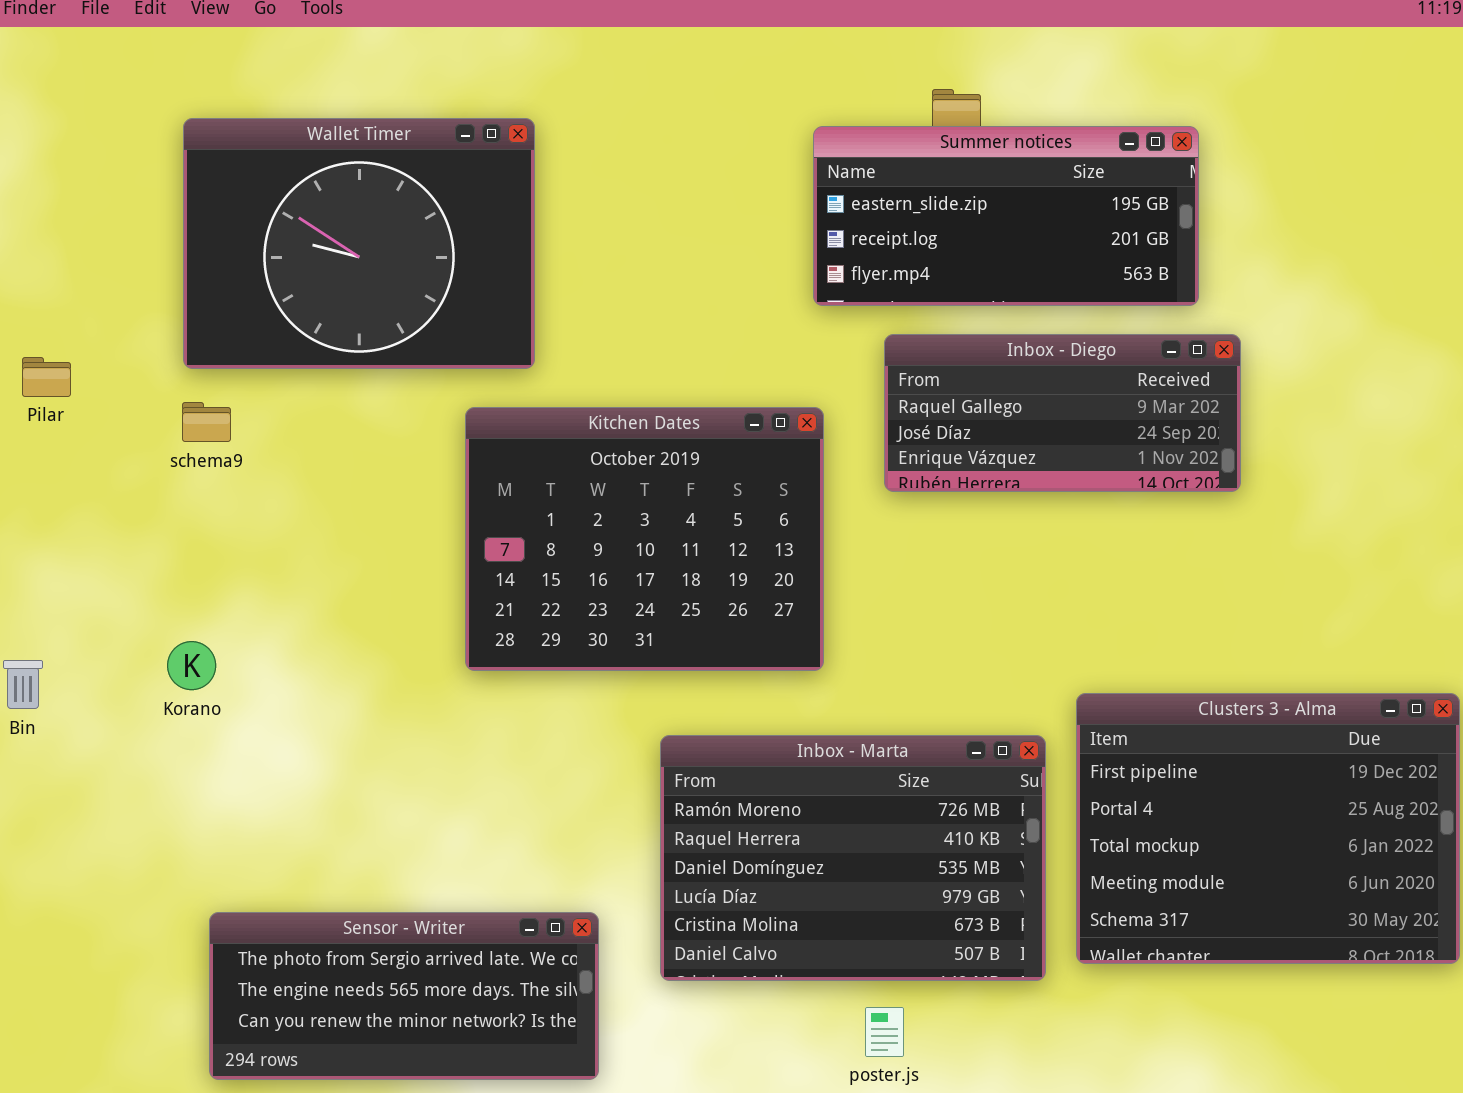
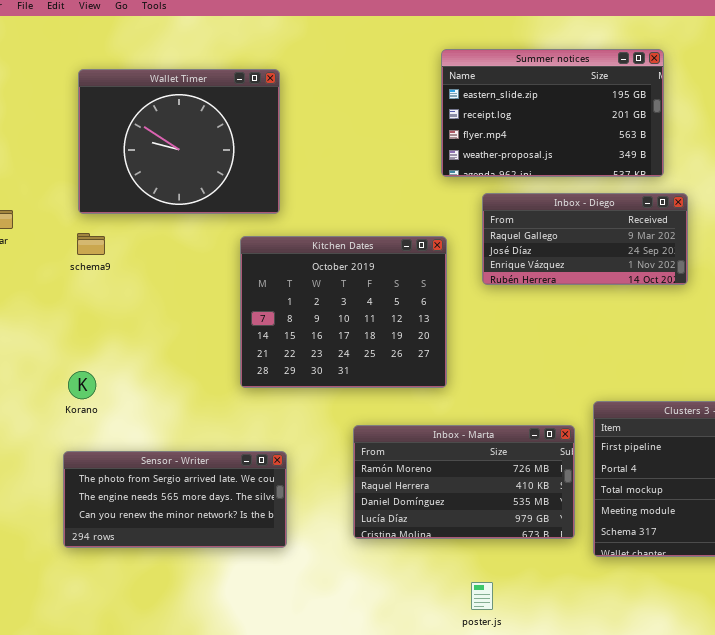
Summer notices: [813,126,1199,306] -> [441,49,664,177], resized
Inbox - Marta: [660,735,1046,981] -> [353,425,575,539], resized
Sensor - Writer: [209,912,599,1080] -> [63,451,287,548], moved

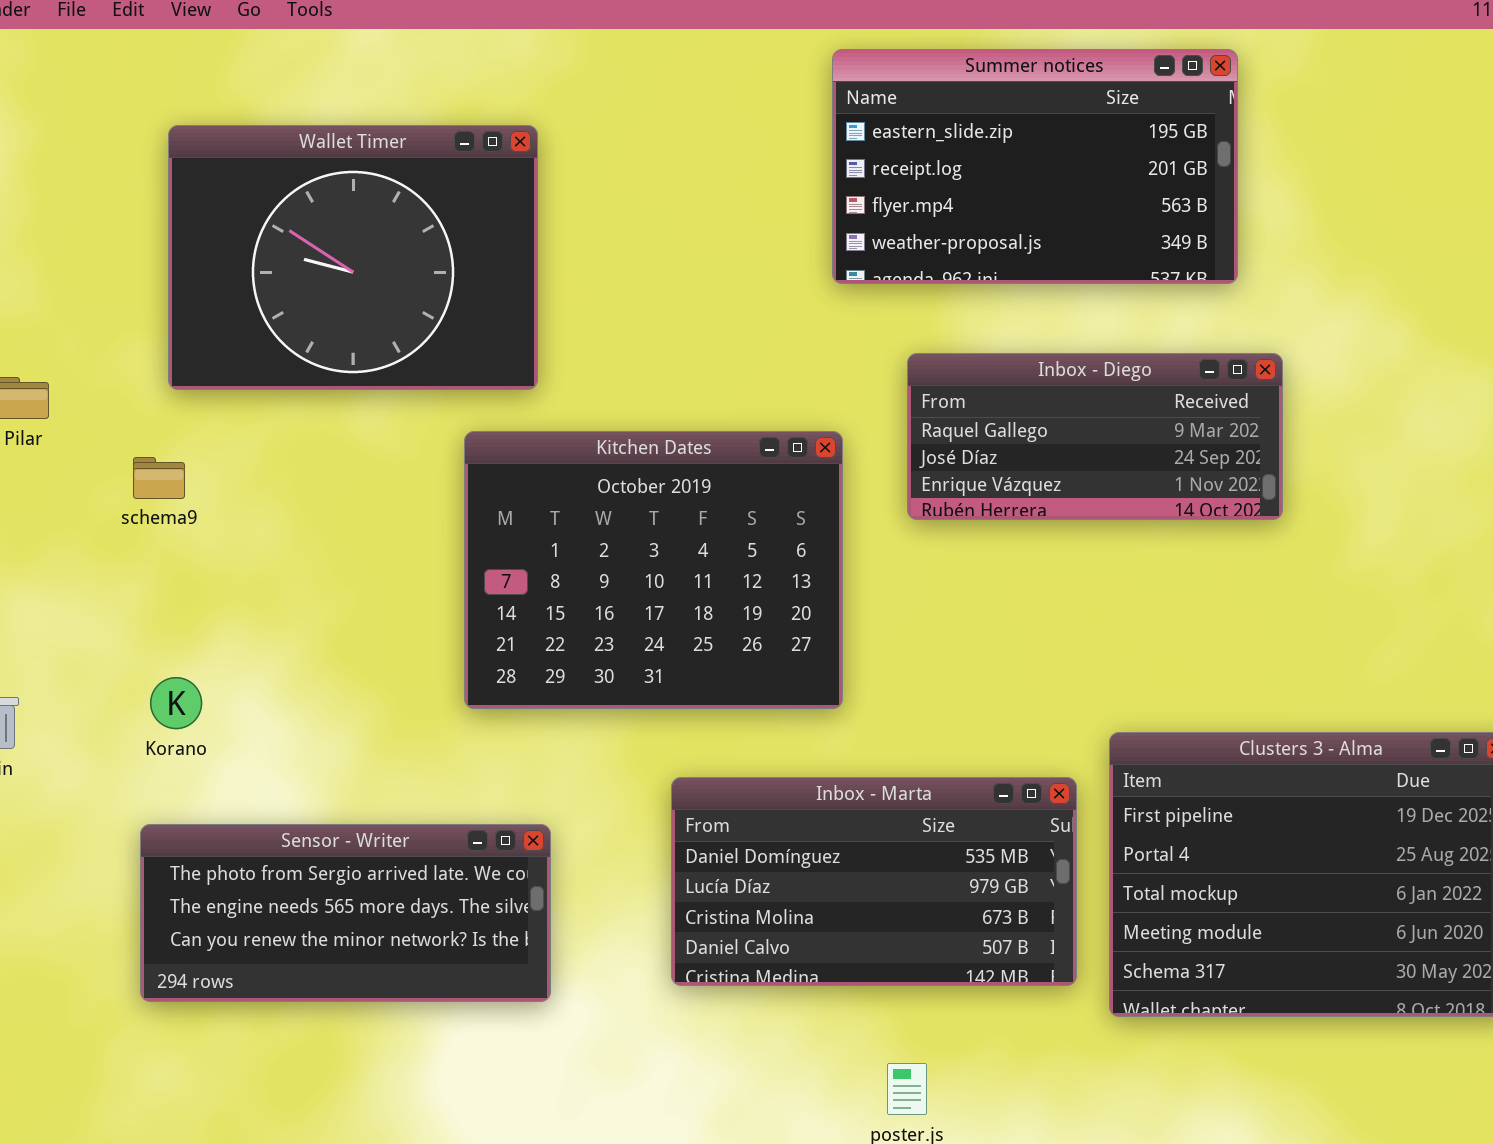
Summer notices: [441,49,664,177] -> [832,49,1238,284], moved
schema9: [77,233,105,255] -> [133,457,185,499], moved
Inbox - Marta: [353,425,575,539] -> [671,777,1077,986], scrolled down 2 rows

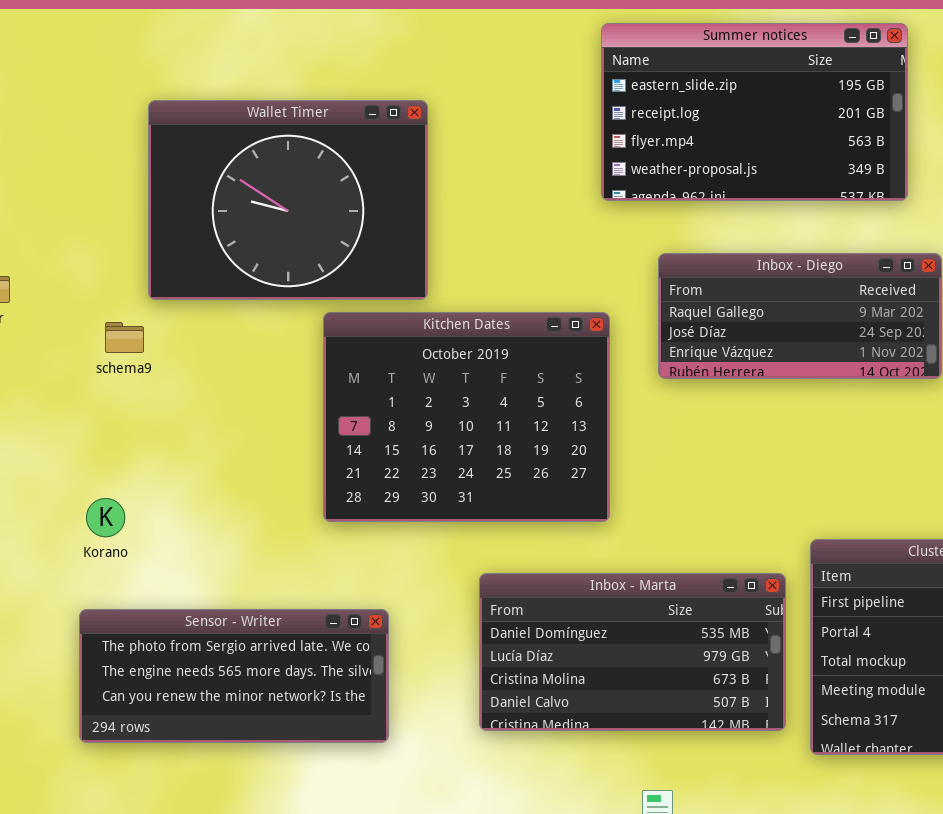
Wallet Timer: [168,125,538,390] -> [148,100,428,300], moved
schema9: [133,457,185,499] -> [105,322,144,353], moved

